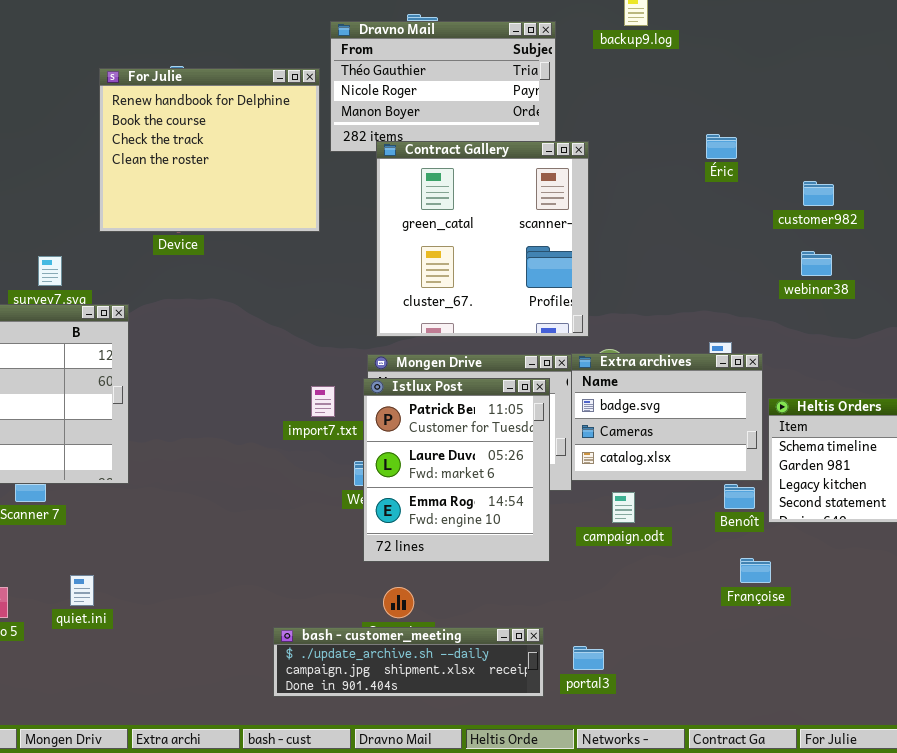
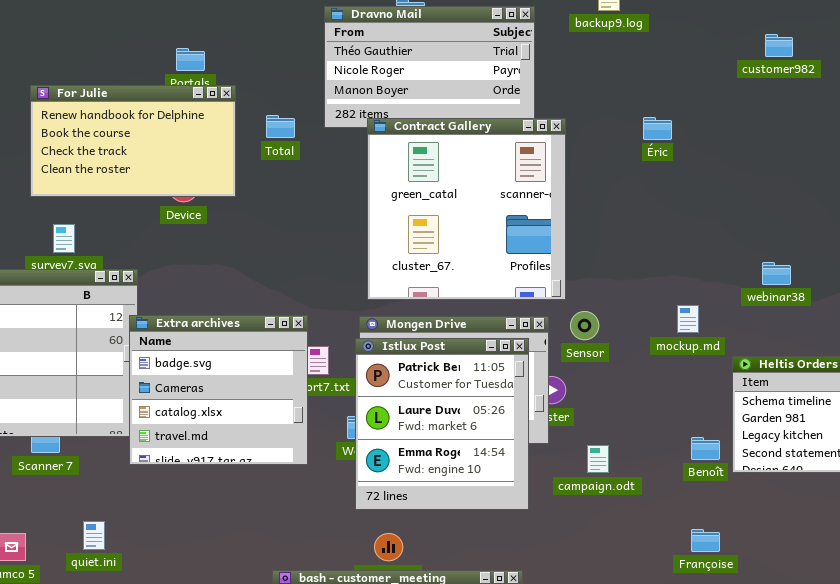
For Julie: [99,68,320,232] -> [30,85,236,197], moved, resized
Éric: [706,134,737,159] -> [643,117,672,140], moved
customer982: [803,181,834,206] -> [765,34,793,57], moved
webinar38: [801,251,832,276] -> [762,262,791,285], moved
Extra archives: [571,353,763,481] -> [129,315,308,465], moved, resized
Françoise: [740,558,771,583] -> [691,529,720,552], moved

